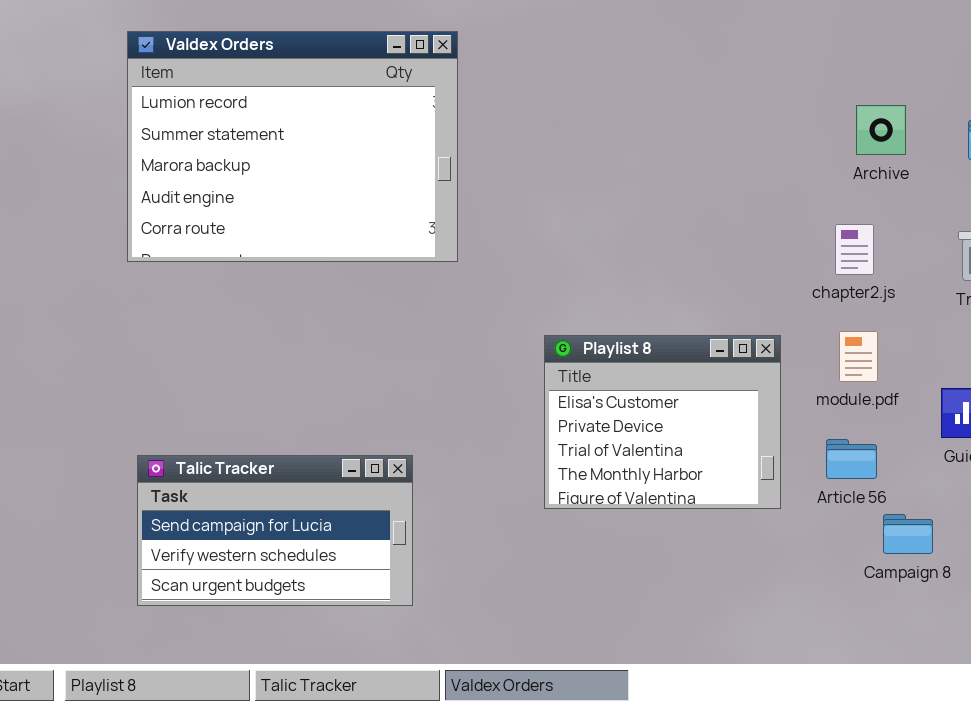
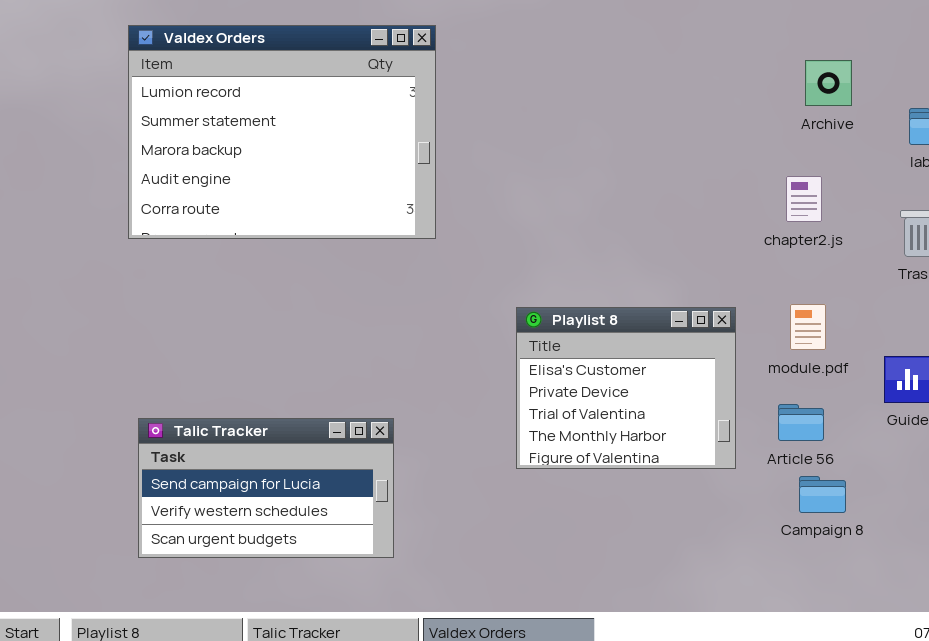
Archive: [856,105,906,155] -> [805,60,852,106], moved
chapter2.js: [835,224,874,275] -> [786,176,822,222], moved
Campaign 8: [883,514,933,554] -> [799,476,846,513], moved

